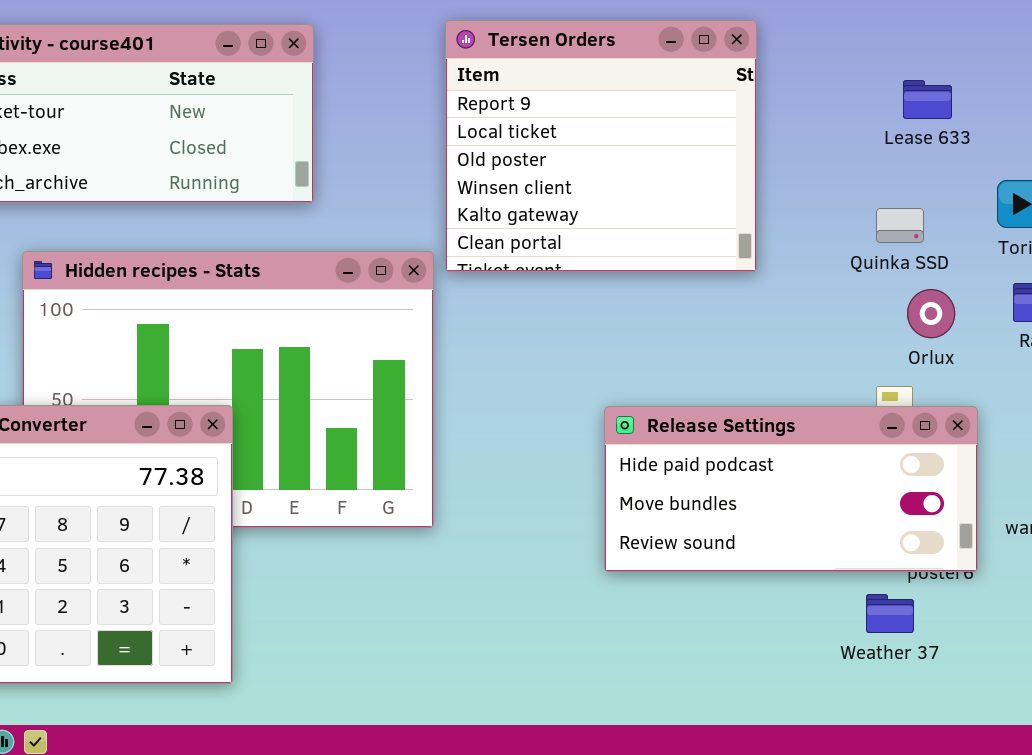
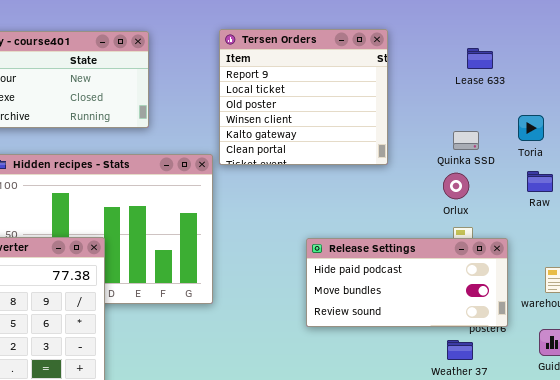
Lease 633: [903,80,952,119] -> [467,48,493,69], moved
Orlux: [907,289,955,338] -> [443,173,469,199], moved

